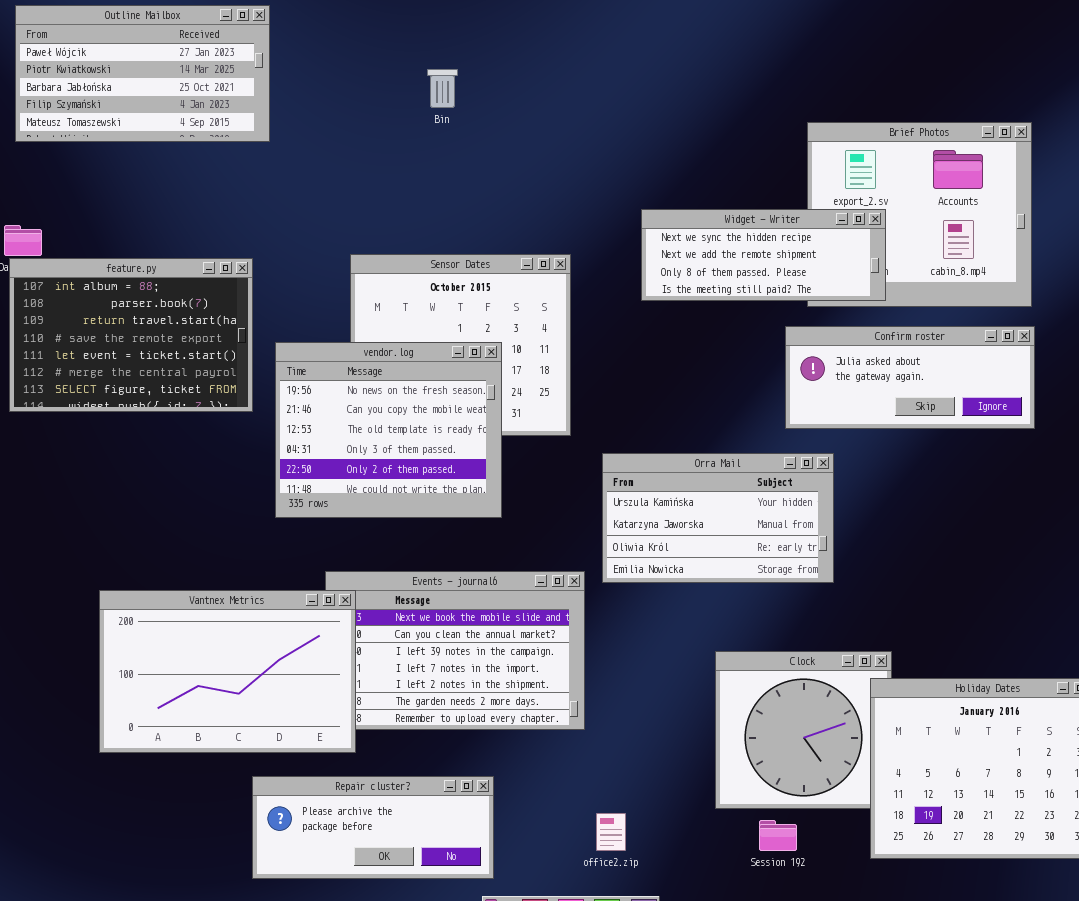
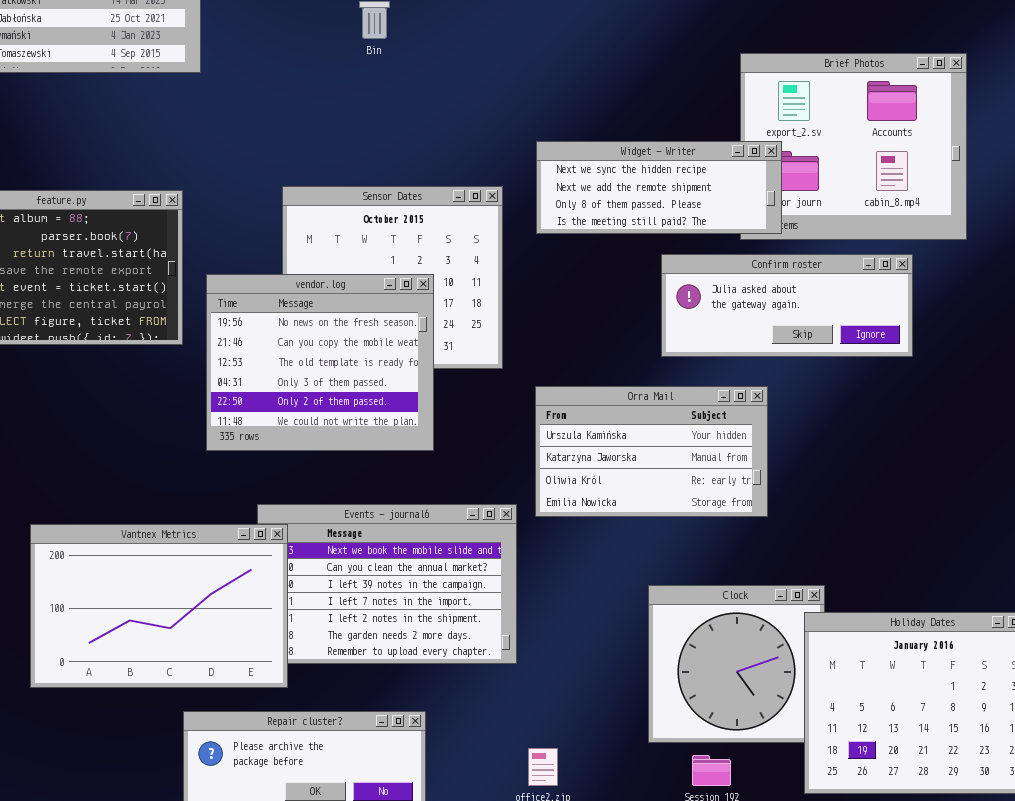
Widget - Writer: [641,209,886,301] -> [536,141,782,234], moved
Confirm roster: [785,326,1035,429] -> [661,254,913,357], moved

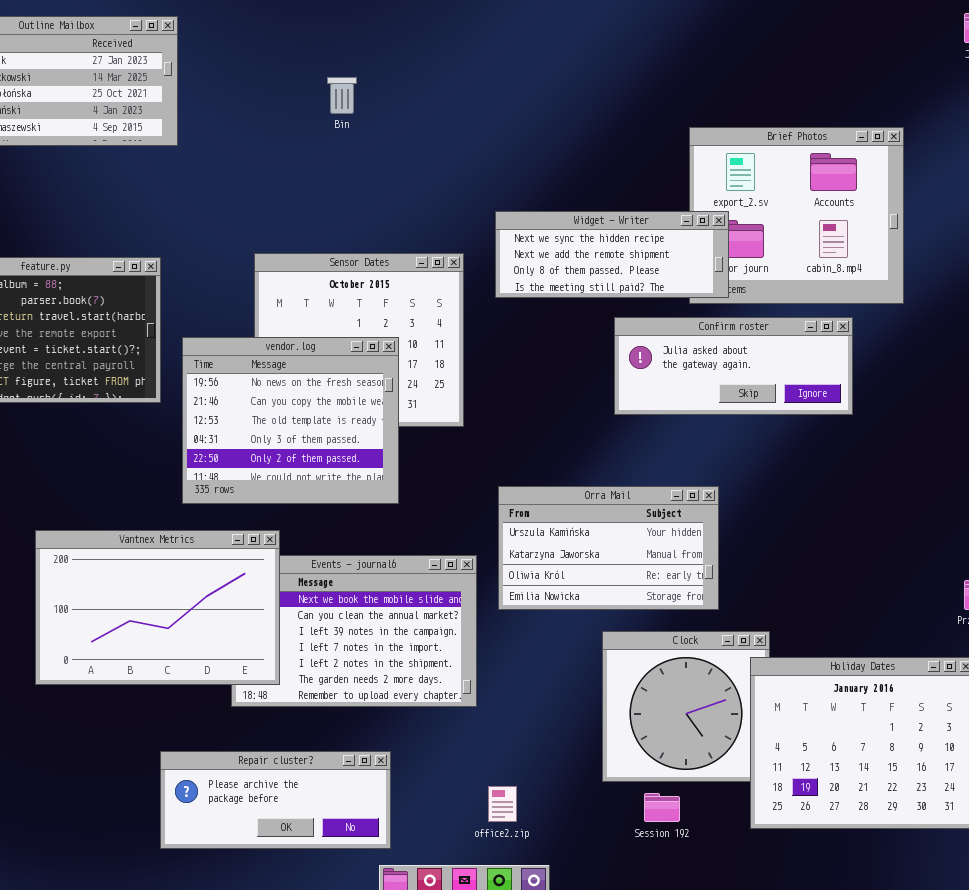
Orra Mail: [535,386,768,517] -> [498,486,719,610], moved
Vantnex Metrics: [30,524,288,688] -> [35,530,280,685], moved

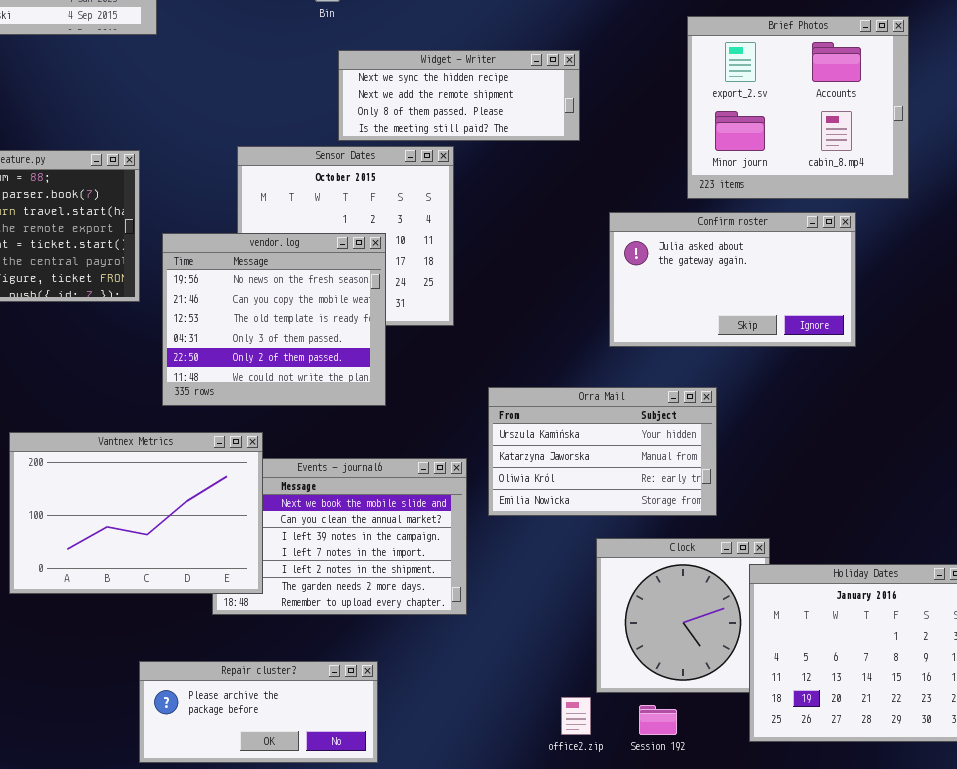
Widget - Writer: [495,211,729,298] -> [338,50,580,141], moved
Confirm roster: [614,317,853,415] -> [609,212,856,347], resized
office2.zip: [488,786,517,822] -> [561,697,591,735], moved

